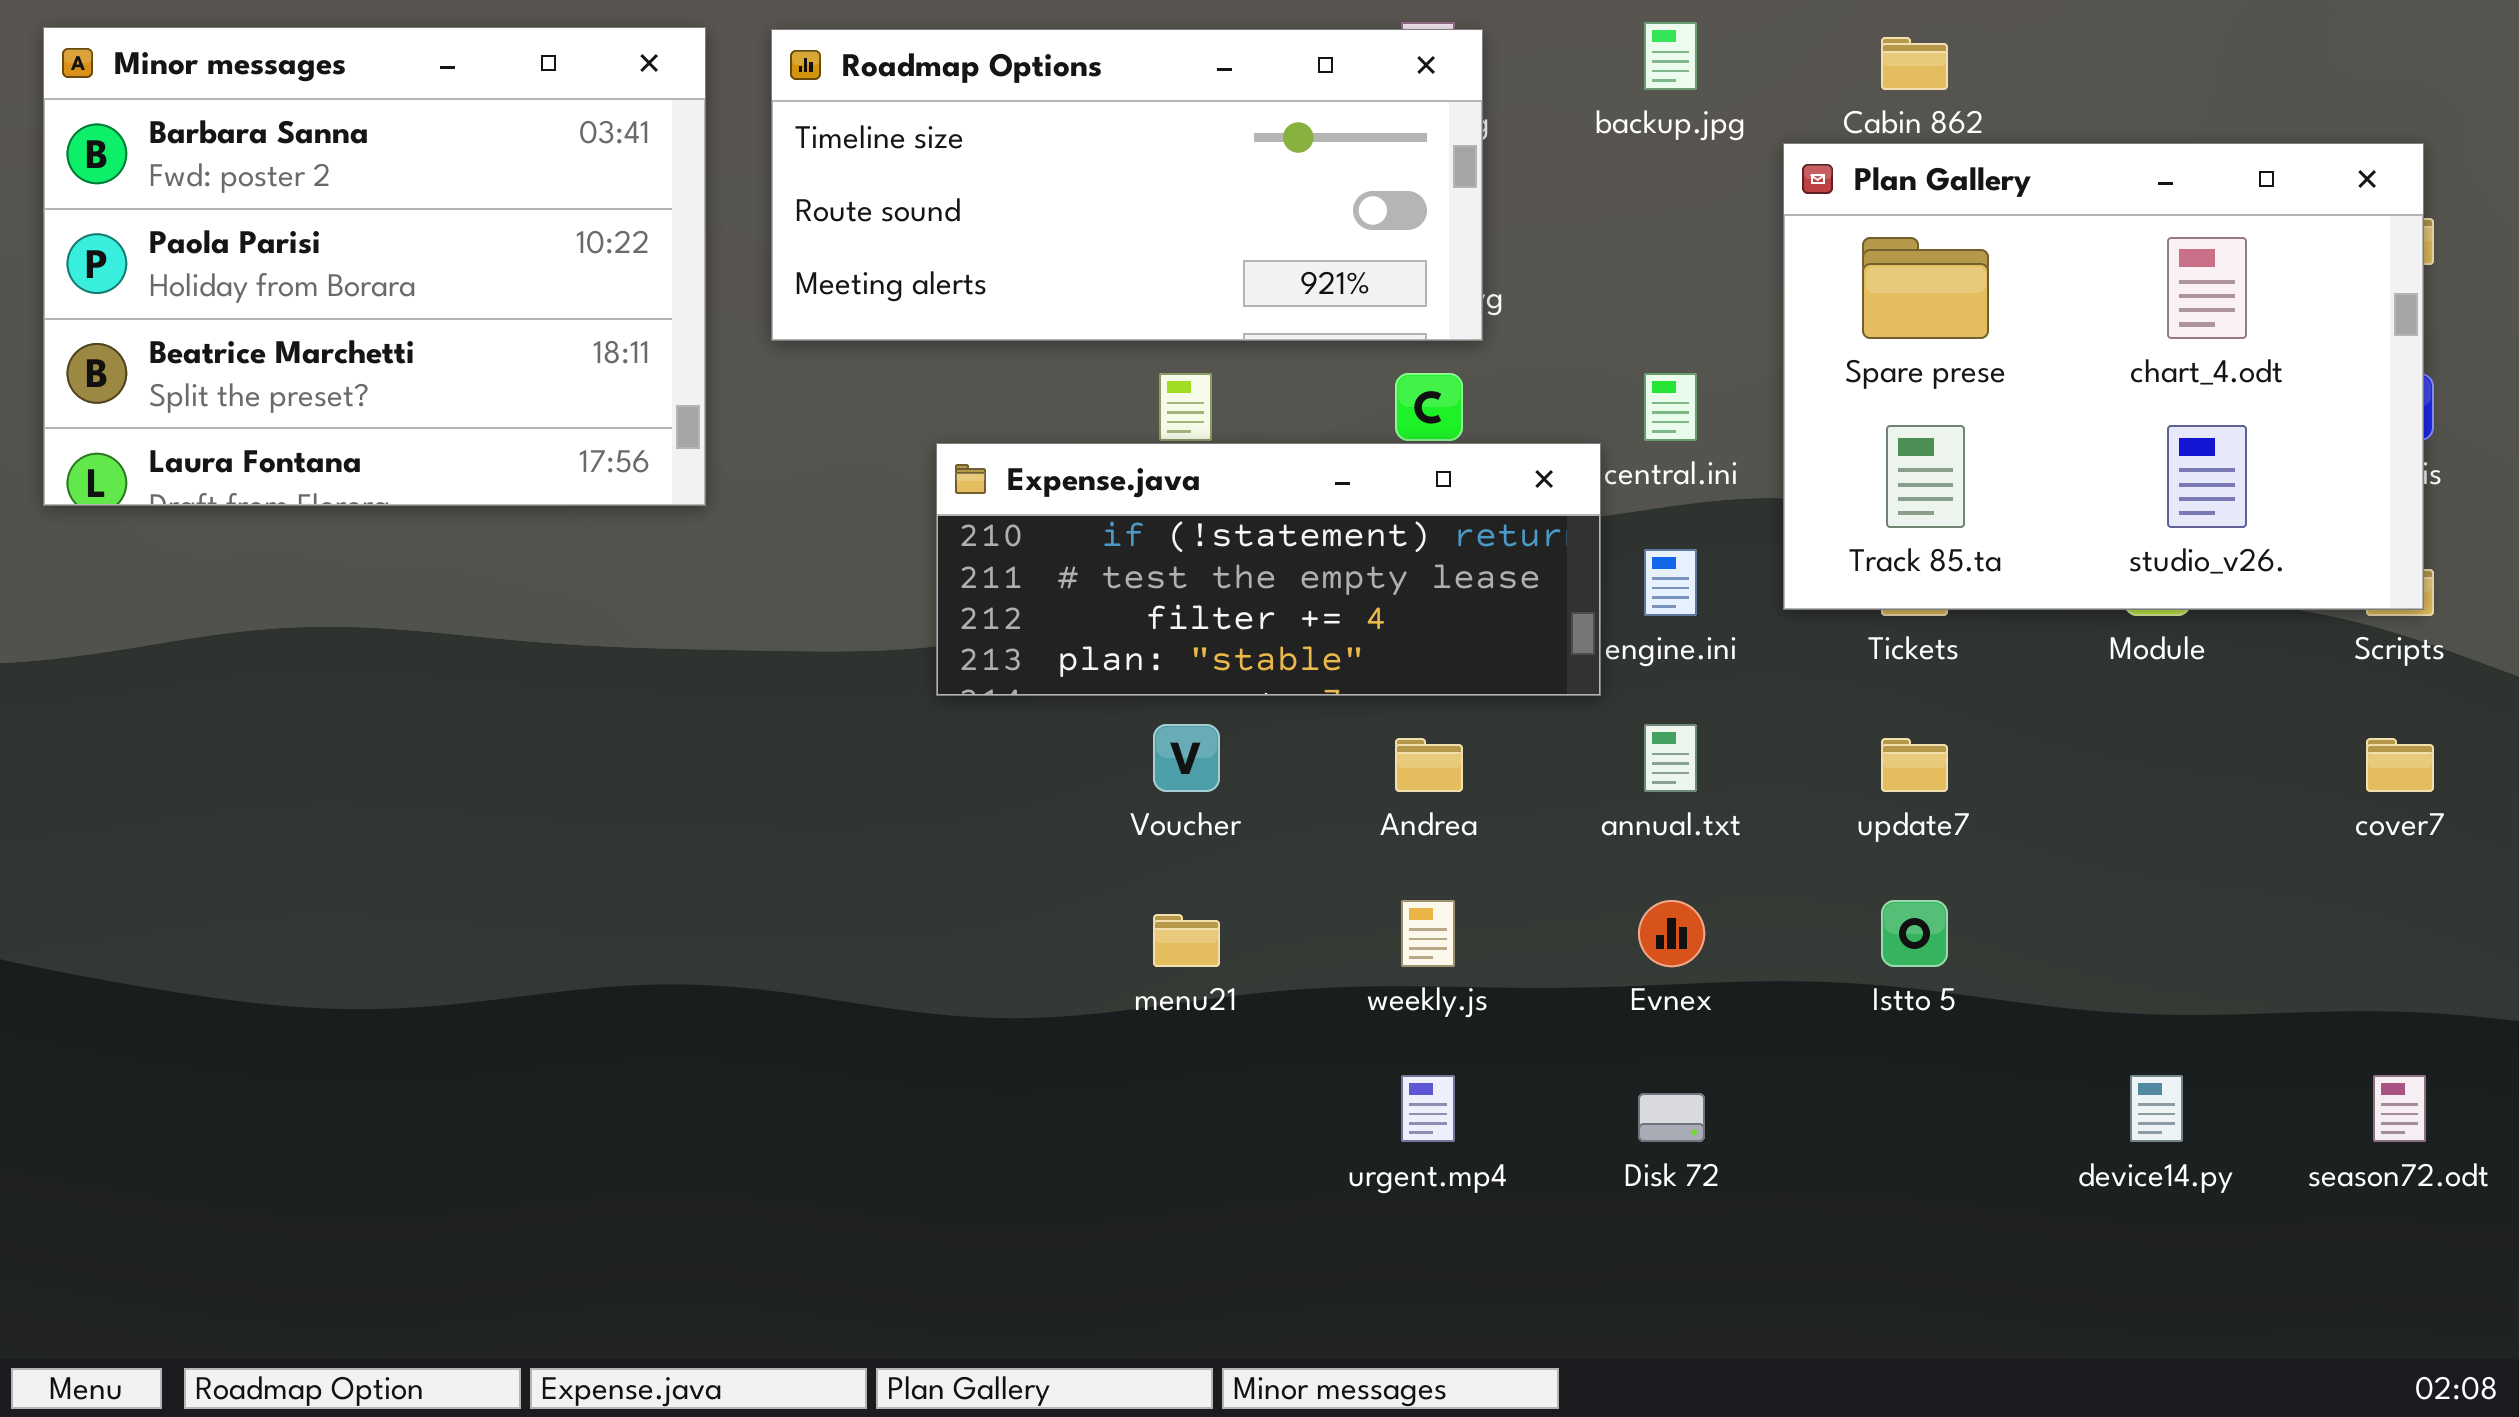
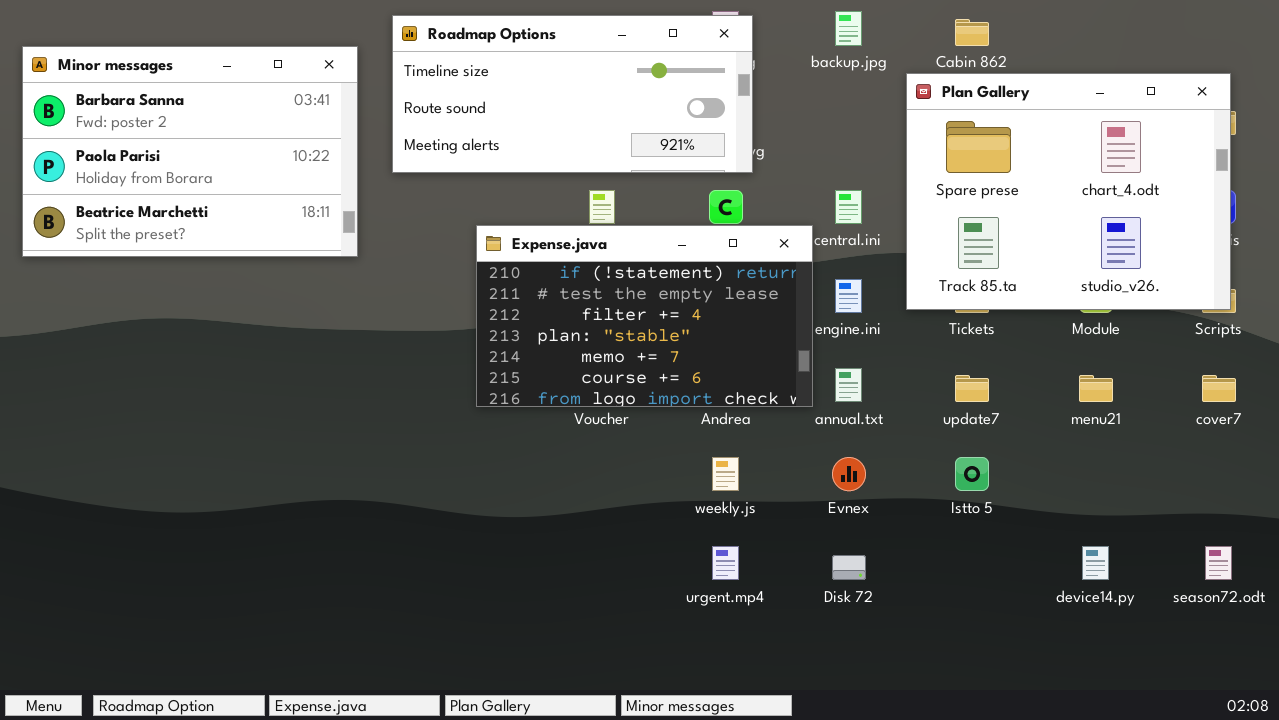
Minor messages: [43,27,706,506] -> [22,46,358,257], resized
Expense.java: [936,443,1601,696] -> [476,225,813,407], resized
menu21: [1153,914,1220,967] -> [1079,375,1113,402], moved

